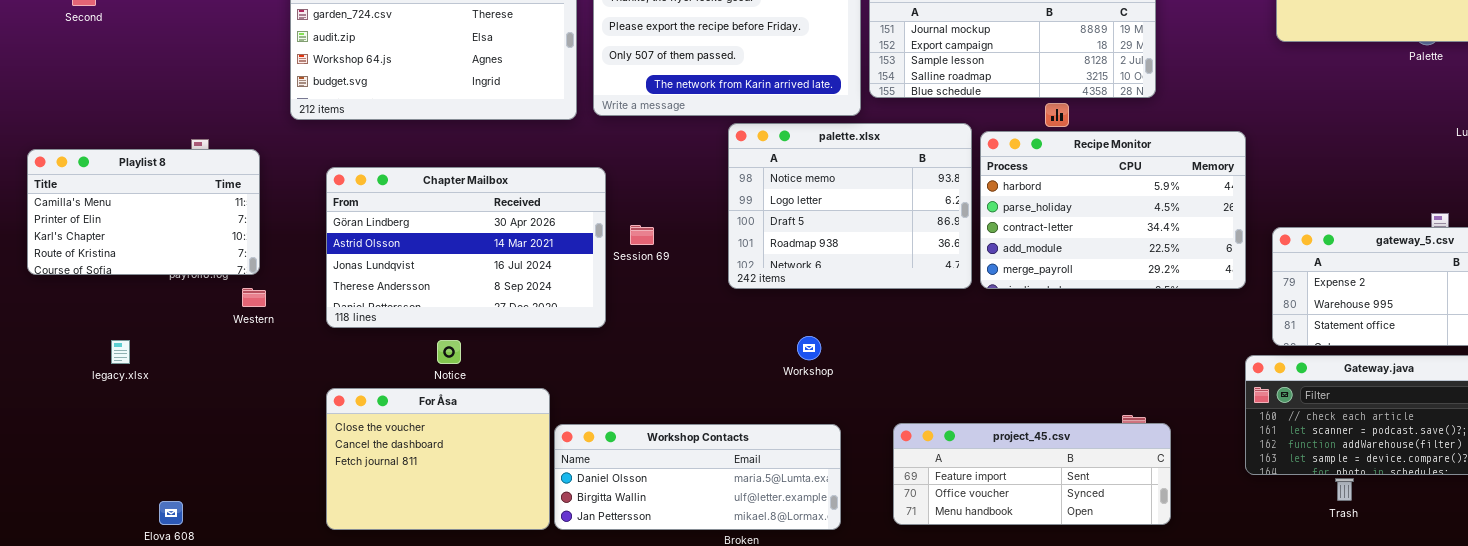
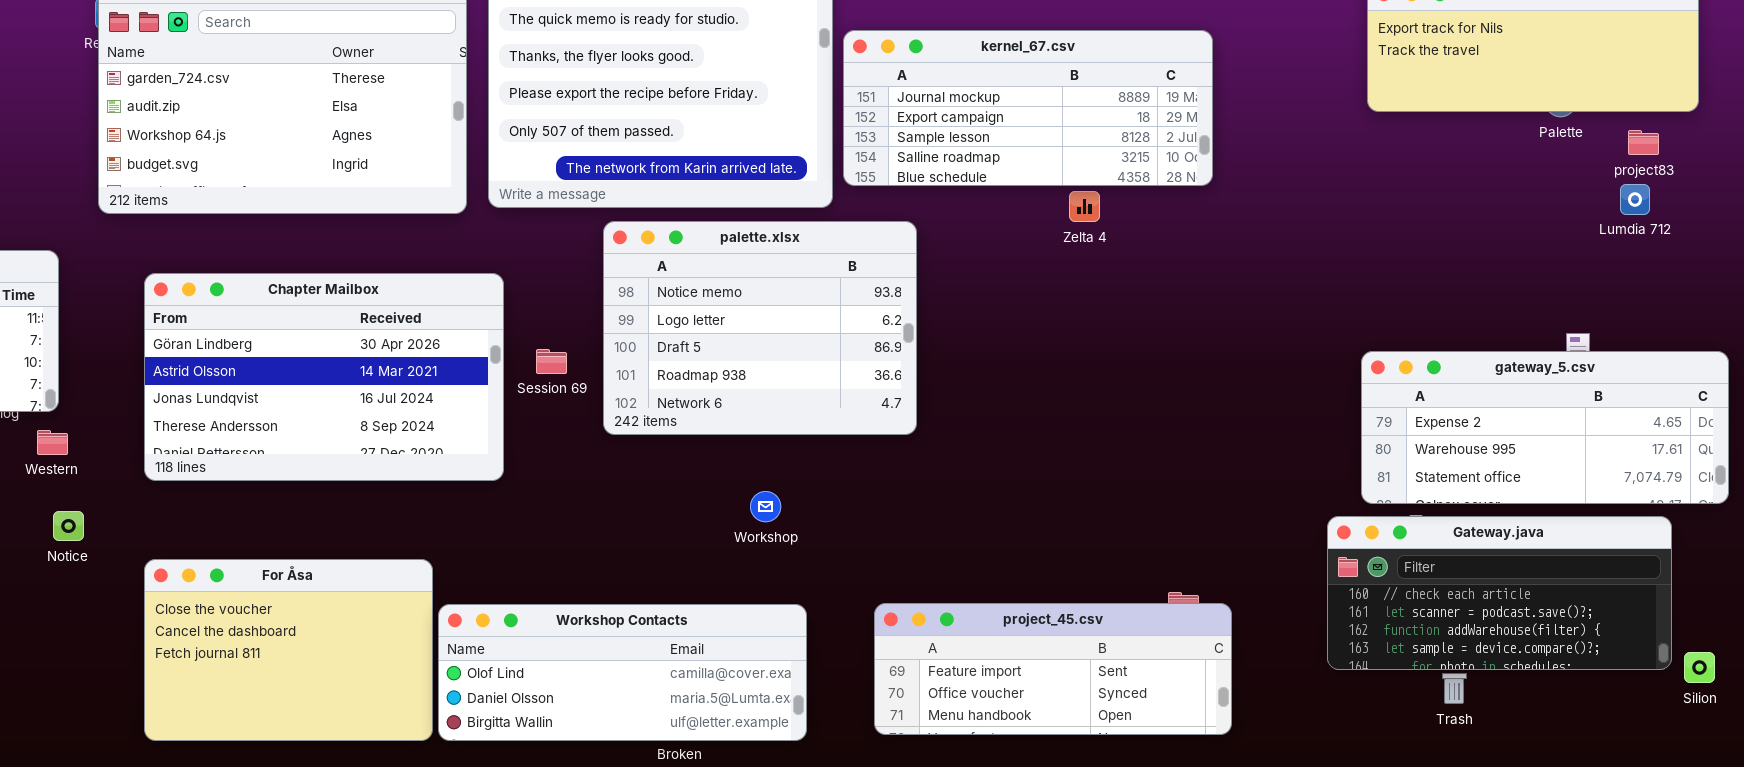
palette.xlsx: [728,123,972,289] -> [603,221,917,435], moved
Recipe Monitor: [980,131,1246,289] -> none, closed
Notice: [437,340,461,364] -> [53,511,84,541], moved
Workshop Contacts: [554,424,841,530] -> [438,604,807,741], scrolled up 1 row

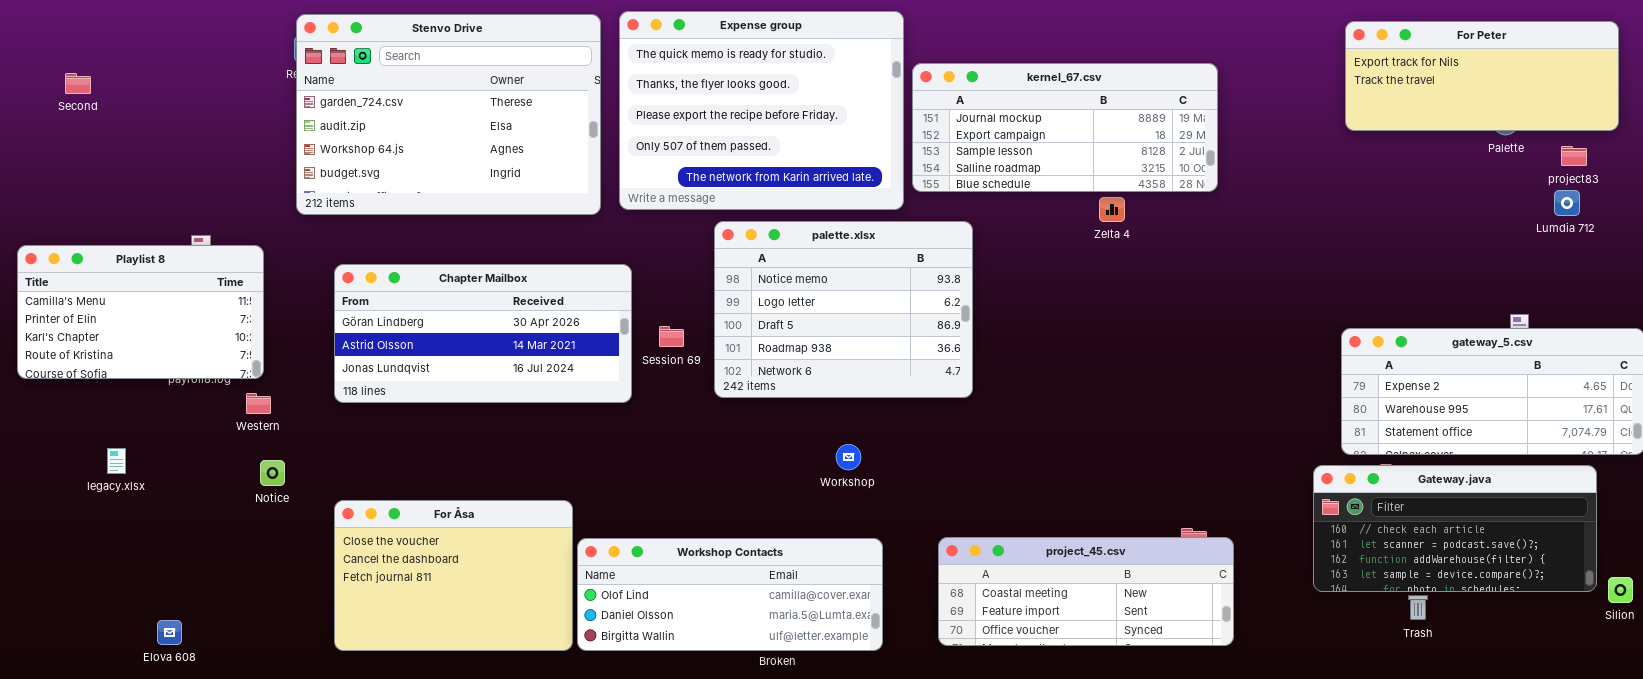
Chapter Mailbox: [144,273,504,481] -> [334,264,632,403], resized
project_45.csv: [874,603,1232,735] -> [938,537,1234,646], scrolled up 1 row

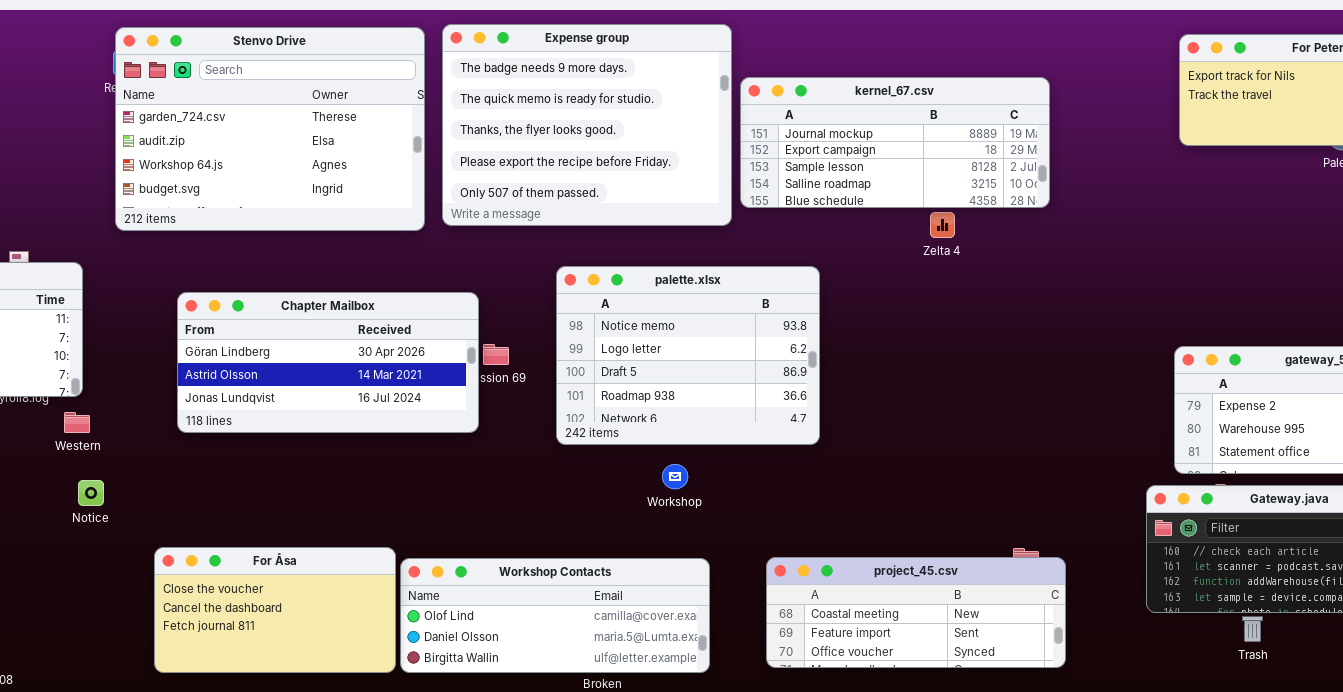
Expense group: [619,11,904,210] -> [442,24,732,226], scrolled up 1 row
palette.xlsx: [714,221,973,398] -> [556,266,820,445], moved
Chapter Mailbox: [334,264,632,403] -> [177,292,479,433], moved
For Åsa: [334,500,573,651] -> [154,547,396,673], resized

